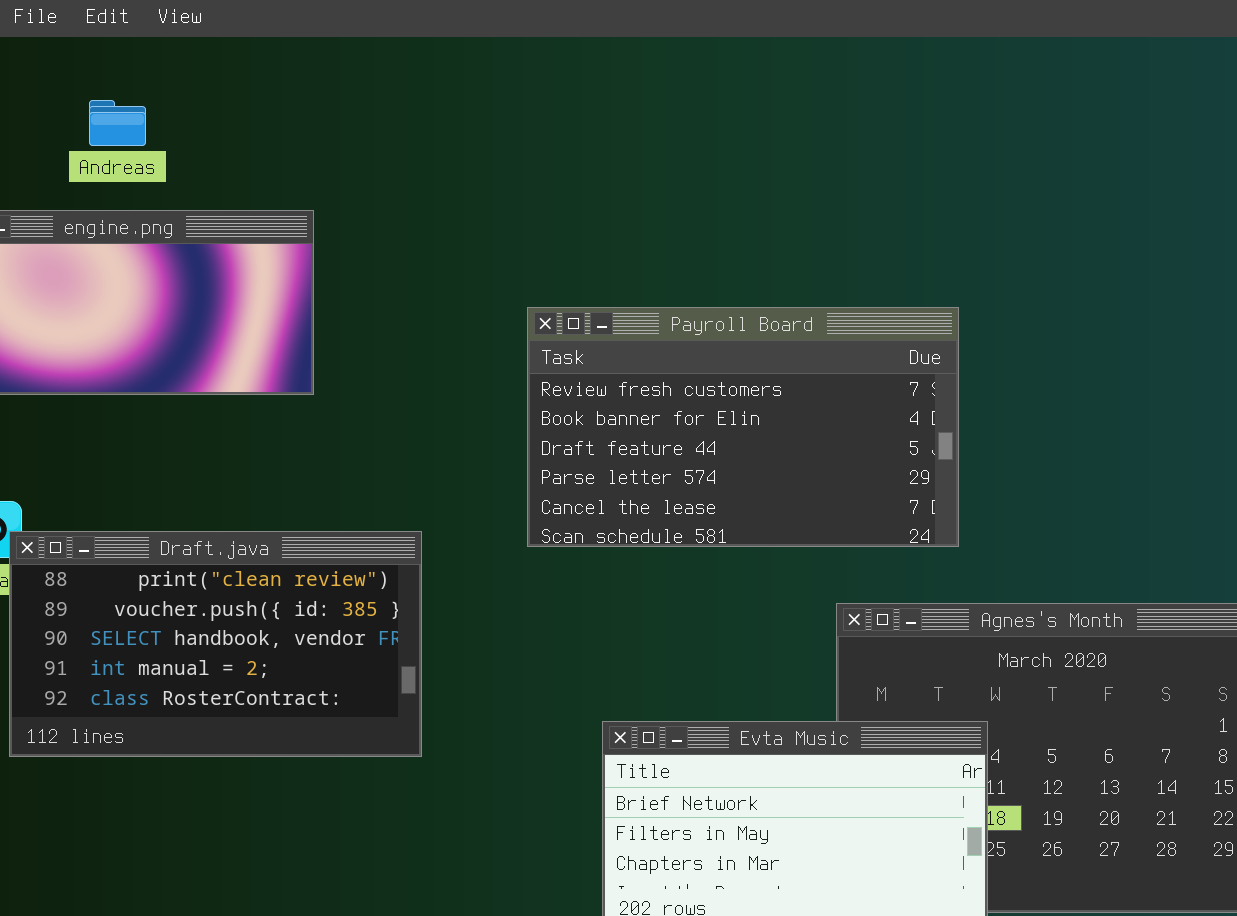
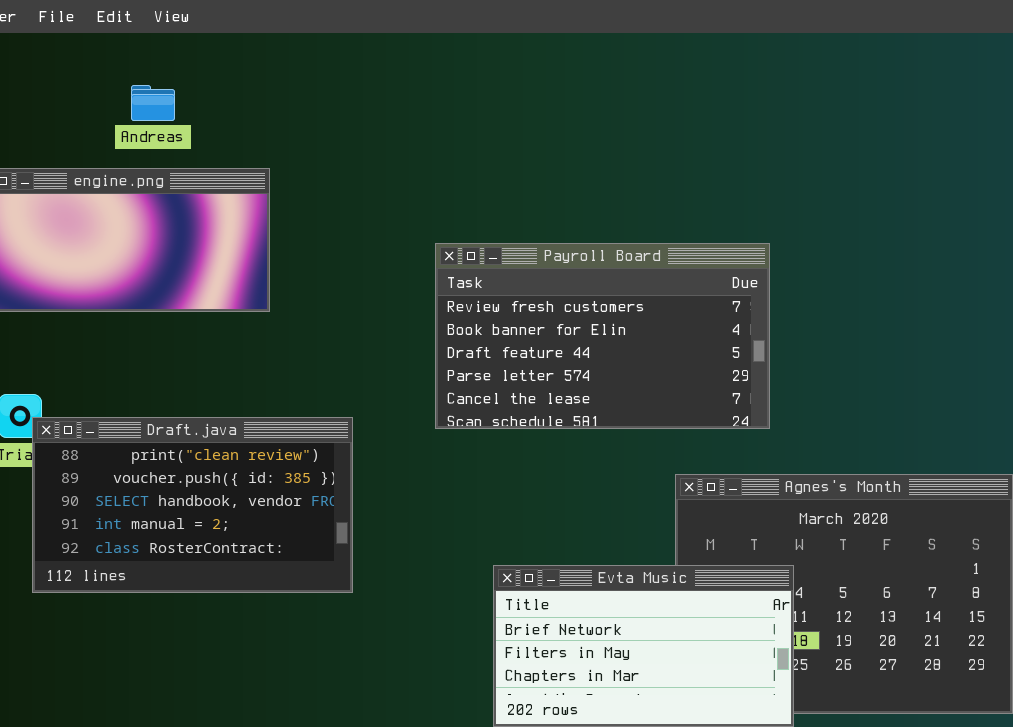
Andreas: [89,100,146,146] -> [131,85,175,121], moved

